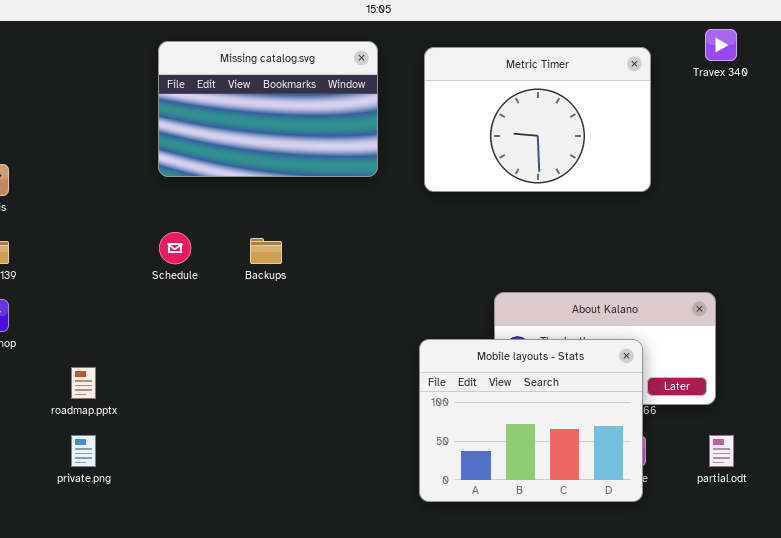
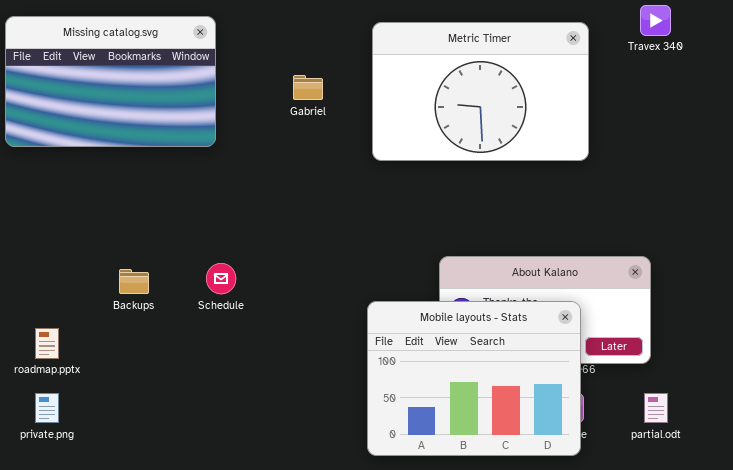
Missing catalog.svg: [158,41,378,177] -> [5,16,216,147], moved
Schedule: [159,232,191,264] -> [206,263,236,294], moved
Backups: [250,238,282,264] -> [119,269,149,294], moved

